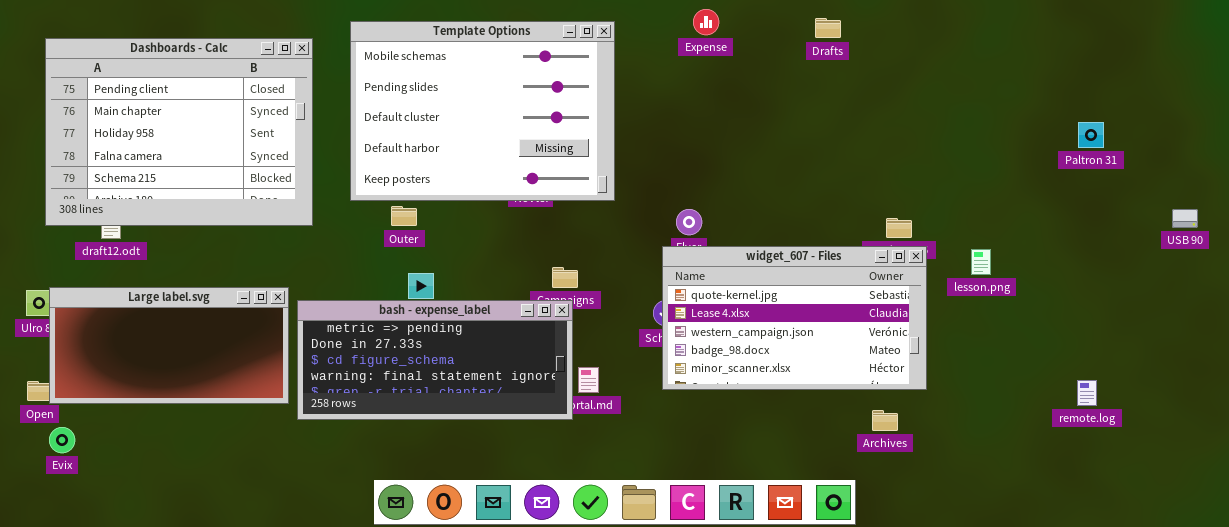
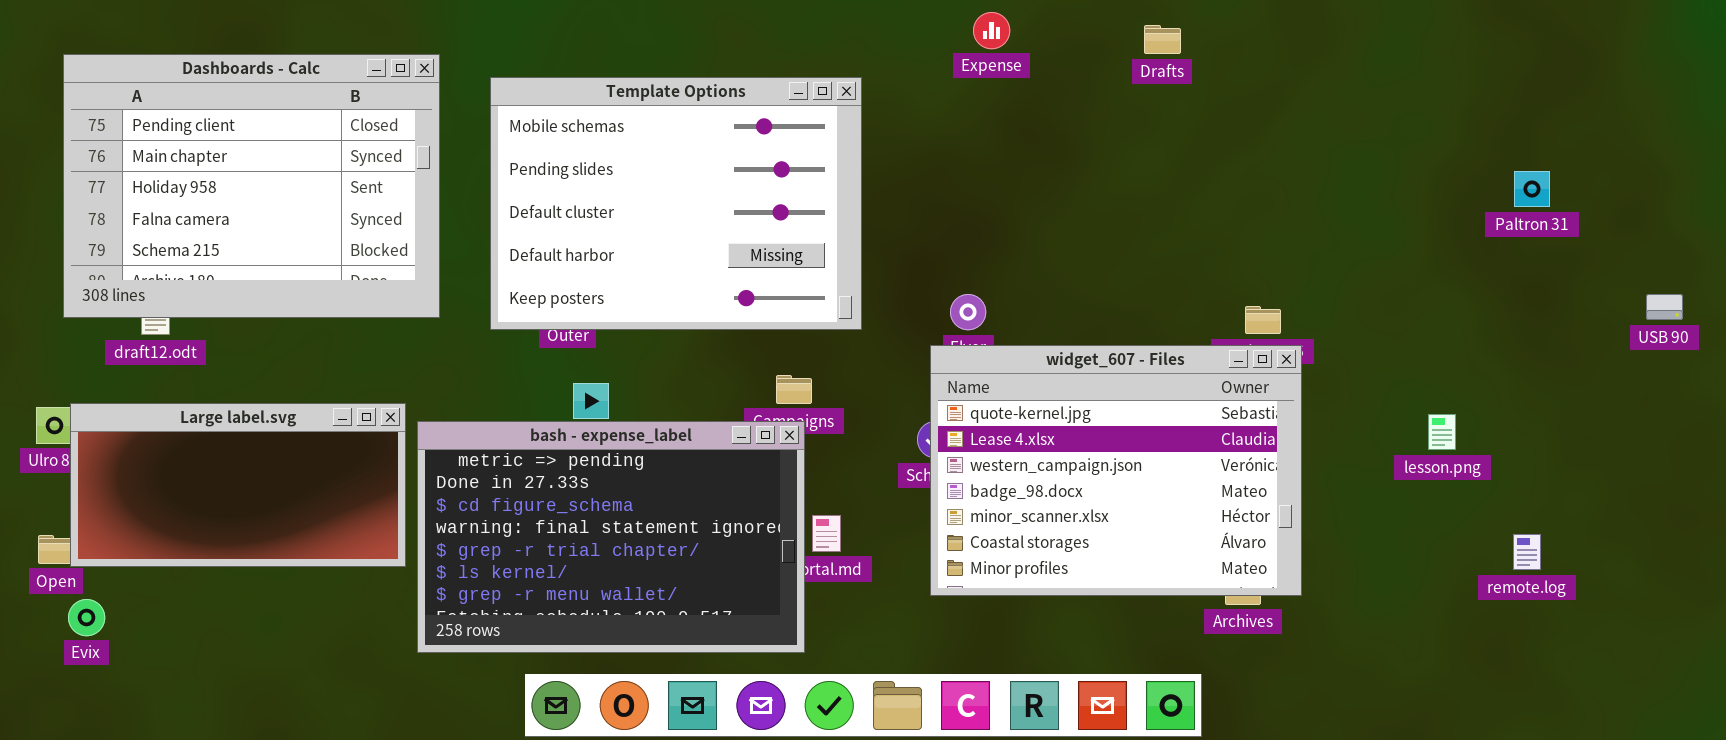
Template Options: [350,21,615,201] -> [490,77,862,330], moved
widget_607 - Files: [662,246,927,390] -> [930,345,1302,596], resized
lesson.png: [971,249,991,275] -> [1428,414,1456,450], moved
bash - expense_label: [297,300,573,420] -> [417,421,805,653], resized

